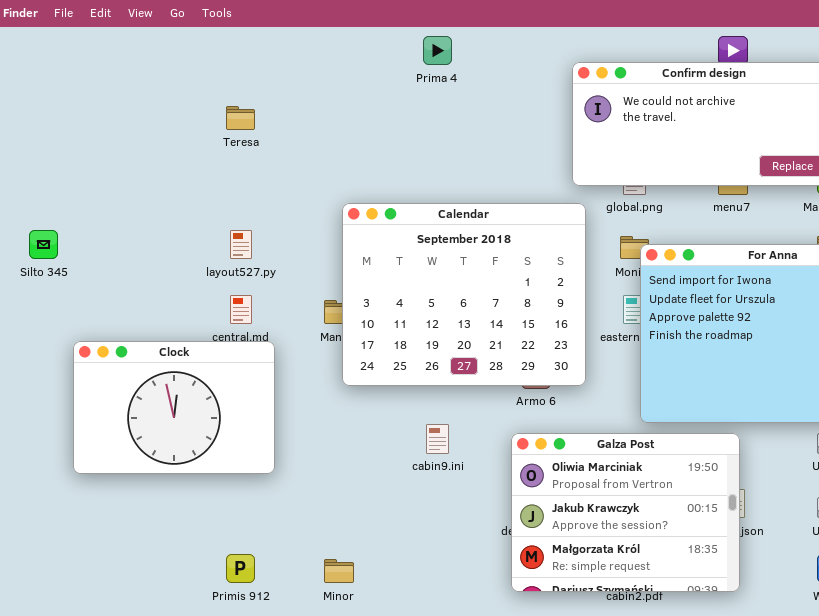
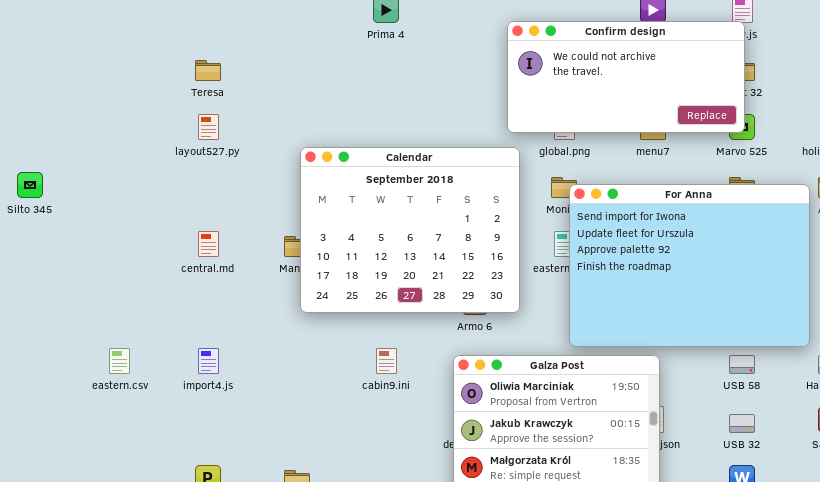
layout527.py: [230,230,252,259] -> [198,114,219,140], moved
Clock: [73,341,275,474] -> none, closed

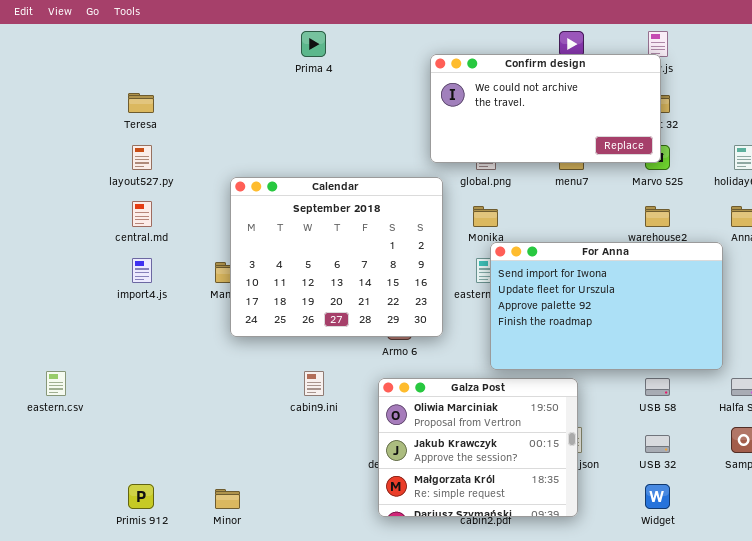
For Anna: [569,184,810,347] -> [490,242,723,370], resized
central.md: [198,231,219,257] -> [132,201,152,227], moved
import4.js: [198,348,219,374] -> [132,258,152,283], moved

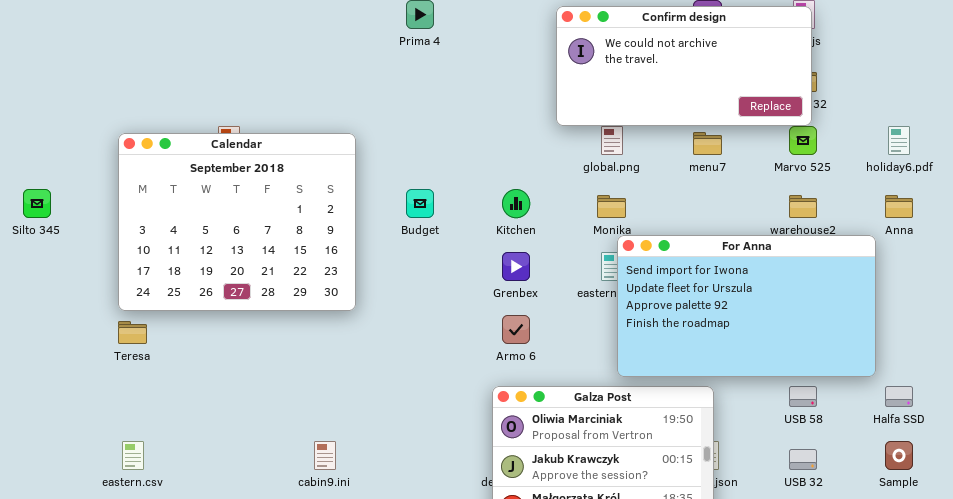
Confirm design: [430,54,661,163] -> [556,6,812,126], moved
Teresa: [128,93,154,113] -> [118,321,147,344], moved
Calendar: [230,177,443,337] -> [118,133,356,311], moved
eastern.csv: [46,371,66,396] -> [122,441,144,470], moved
cabin9.ini: [304,371,324,396] -> [314,441,336,470], moved

